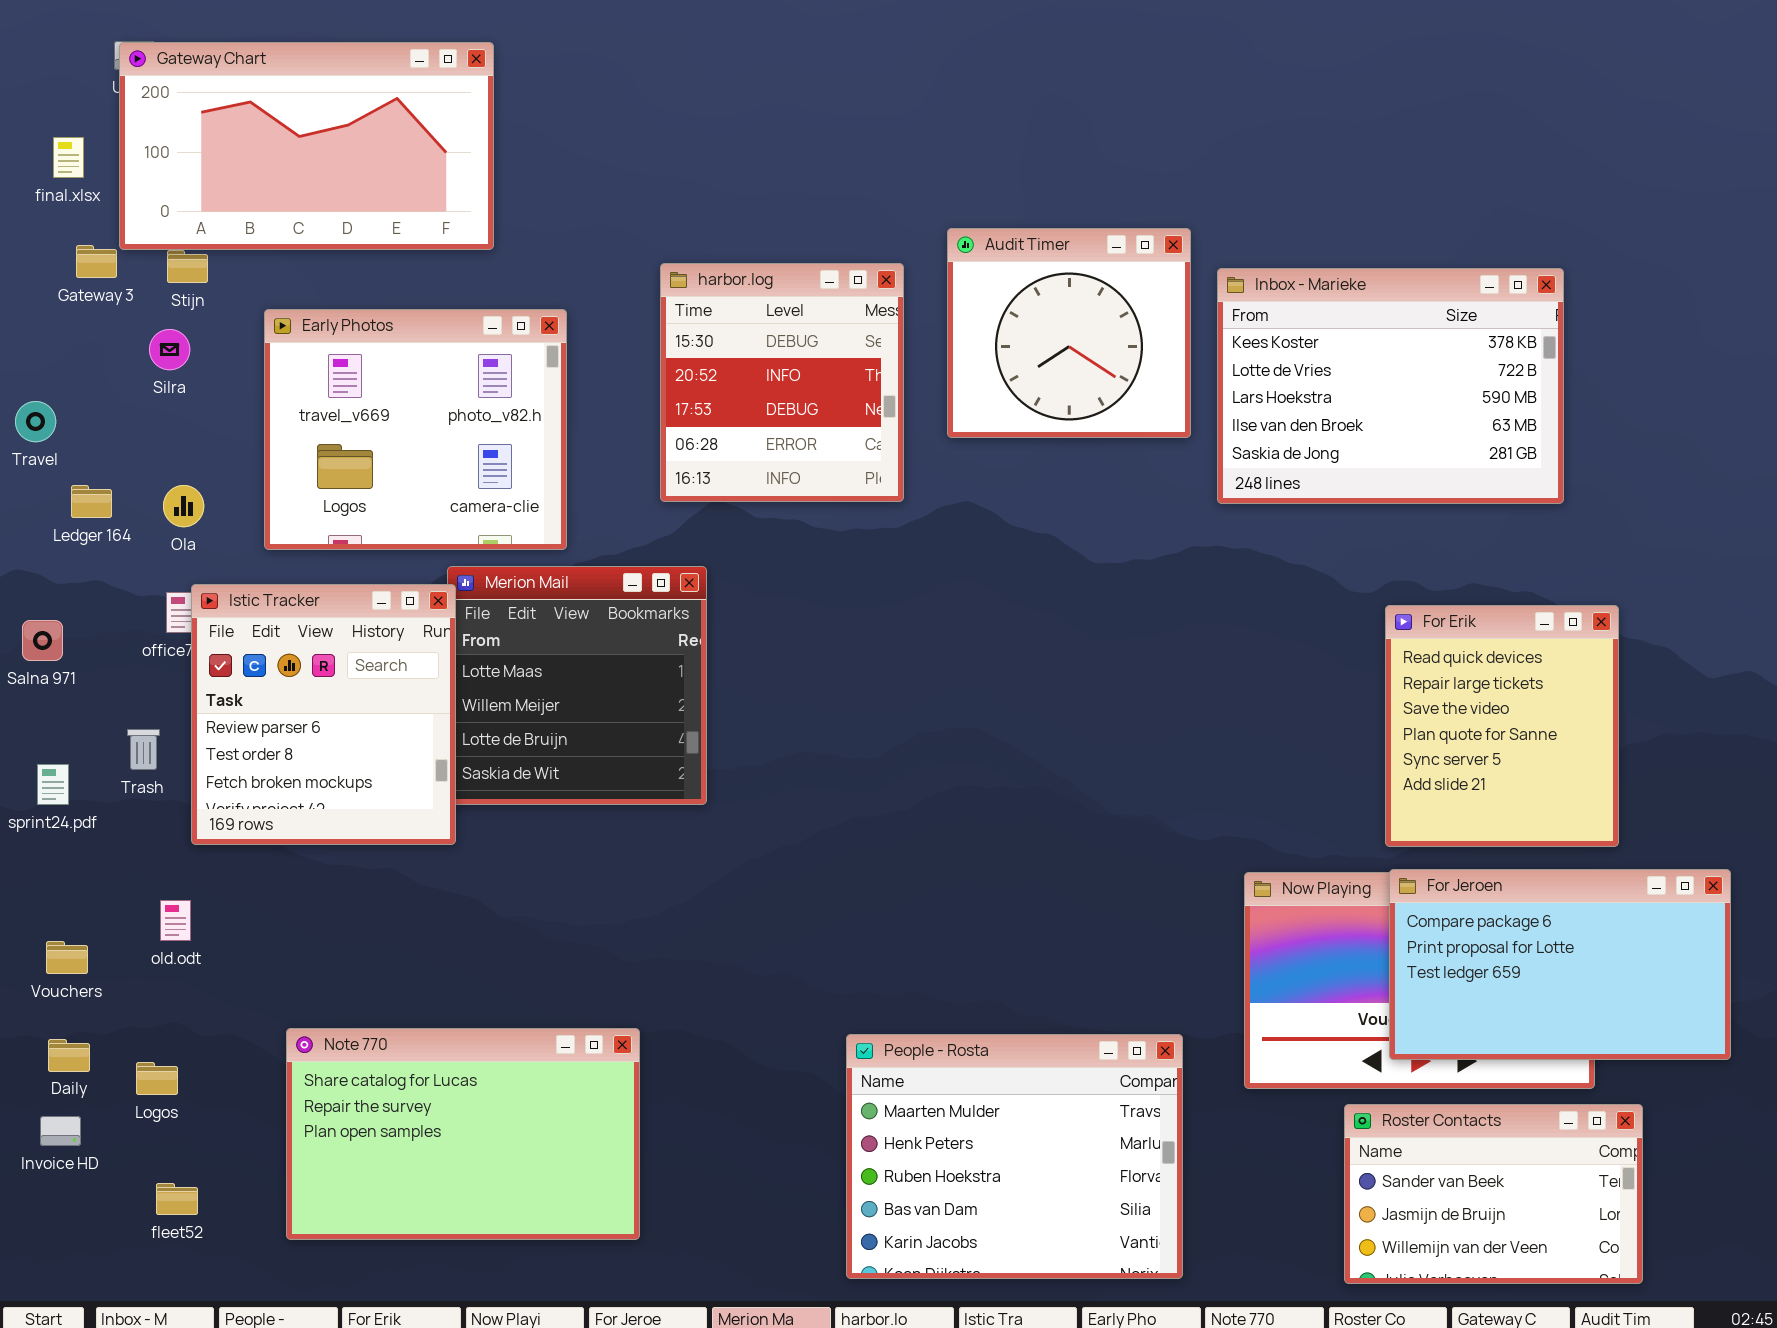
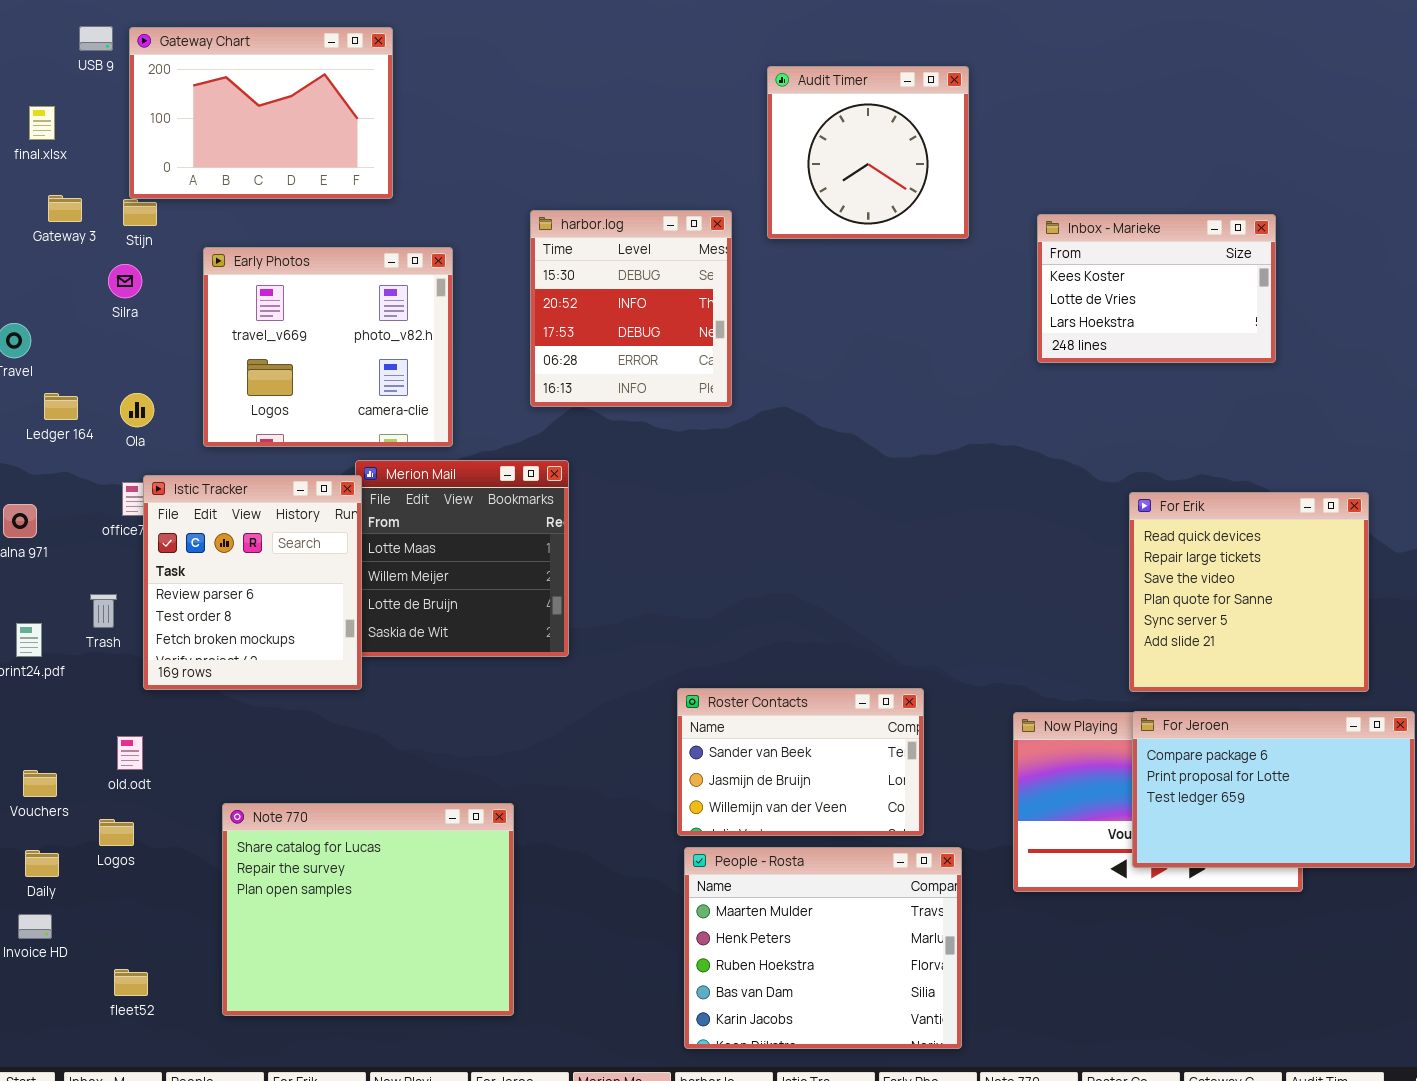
Gateway Chart: [119,42,494,250] -> [129,27,393,199], resized
Audit Timer: [947,228,1191,438] -> [767,66,969,239], moved
Inbox - Marieke: [1217,268,1564,504] -> [1037,214,1276,363], resized
For Erik: [1385,605,1619,847] -> [1129,492,1369,692], resized
Note 770: [286,1028,640,1240] -> [222,803,514,1016], resized
Logos: [136,1062,178,1095] -> [99,819,134,846], moved
Roster Contacts: [1344,1104,1643,1284] -> [677,688,924,836], moved

